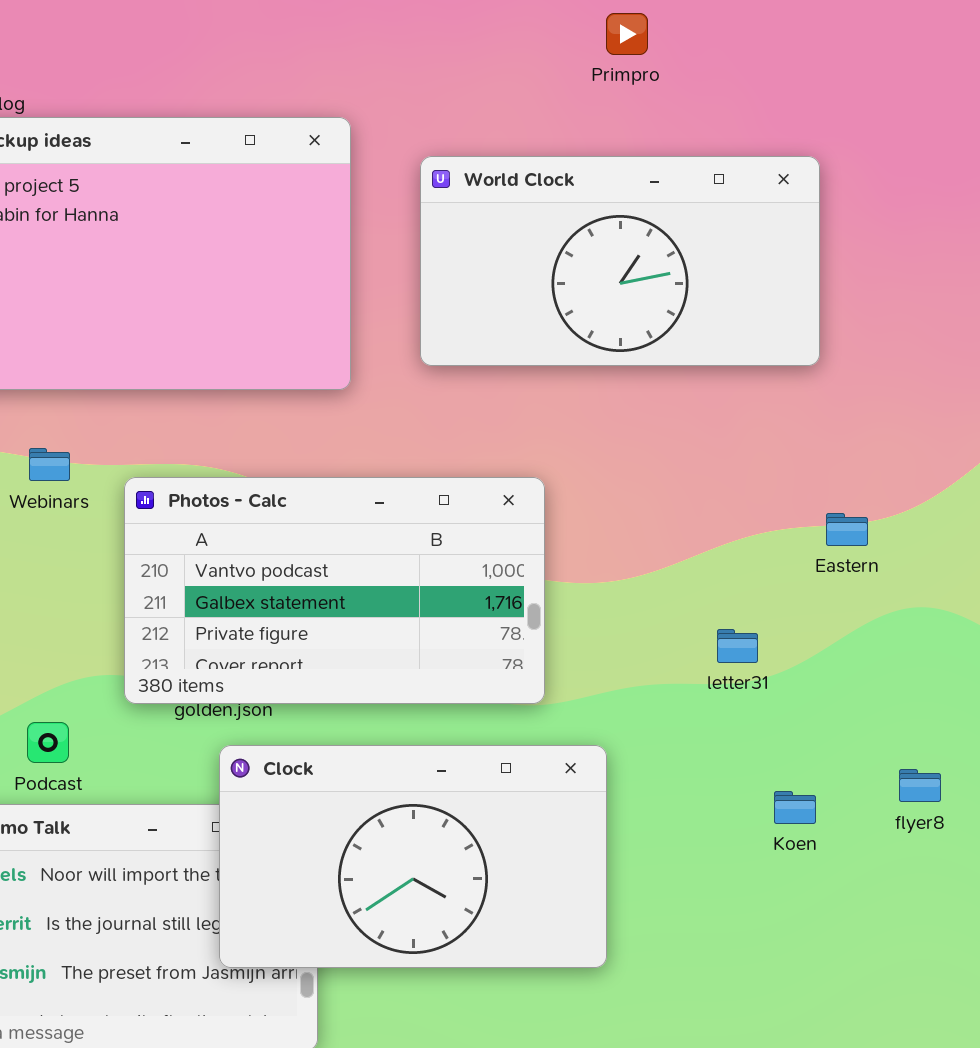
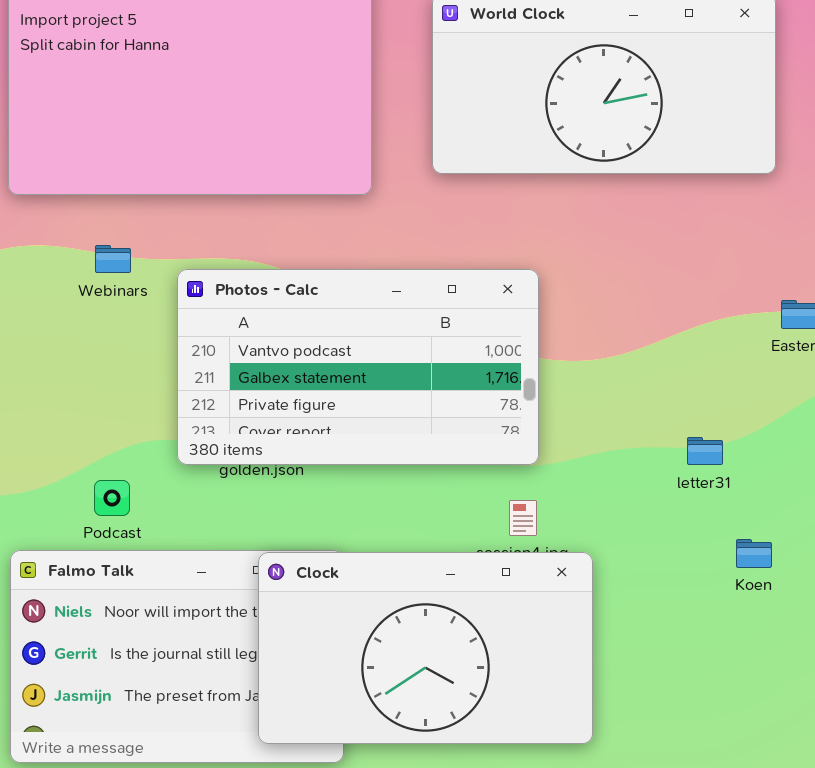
letter31: [717,629,758,663] -> [687,437,723,465], moved
Clock: [219,745,607,968] -> [258,552,593,744], moved

